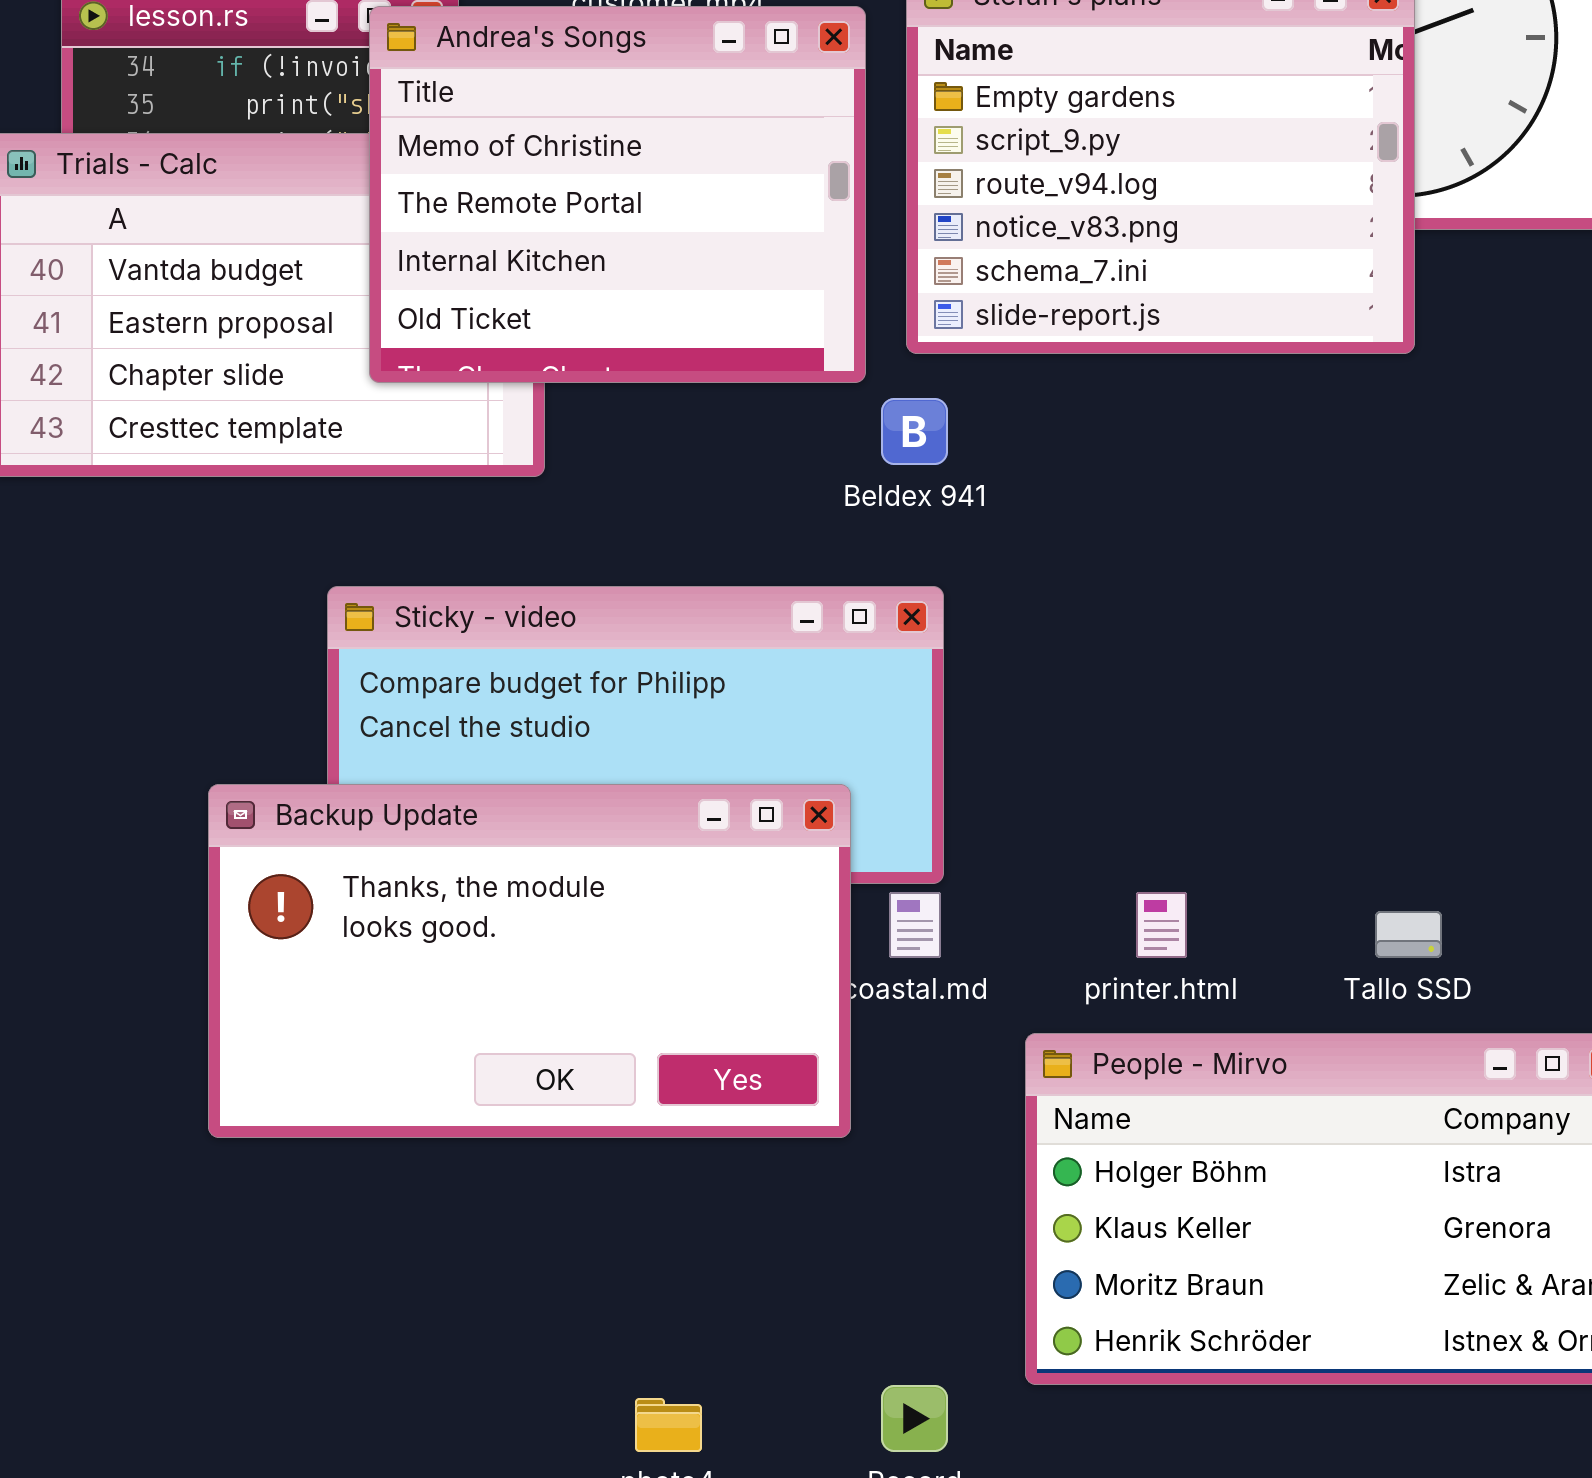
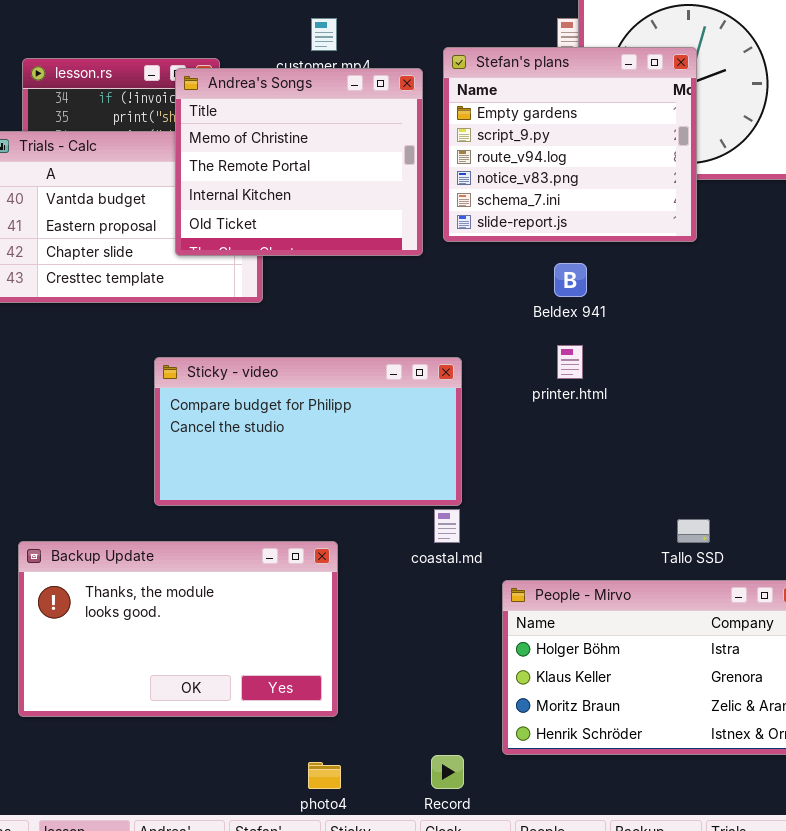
Beldex 941: [881,398,948,465] -> [554,263,587,297], moved
Backup Update: [208,784,851,1138] -> [18,541,338,717], moved
printer.html: [1136,892,1187,958] -> [557,345,583,379], moved

